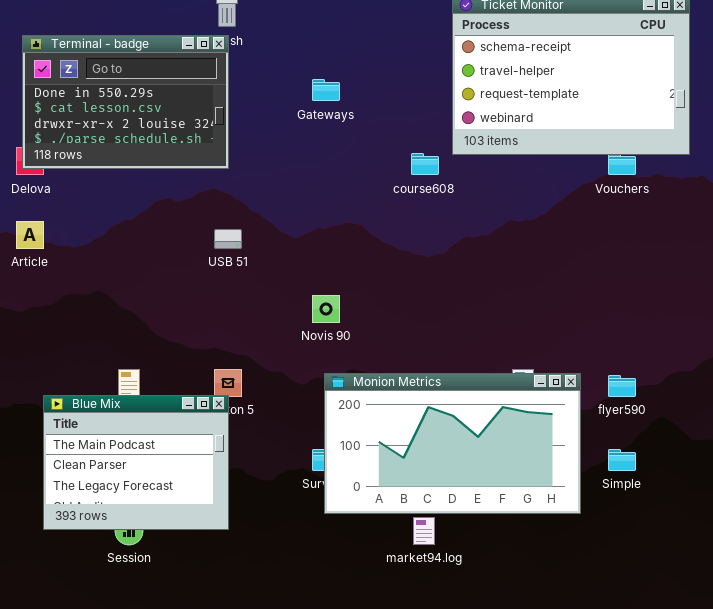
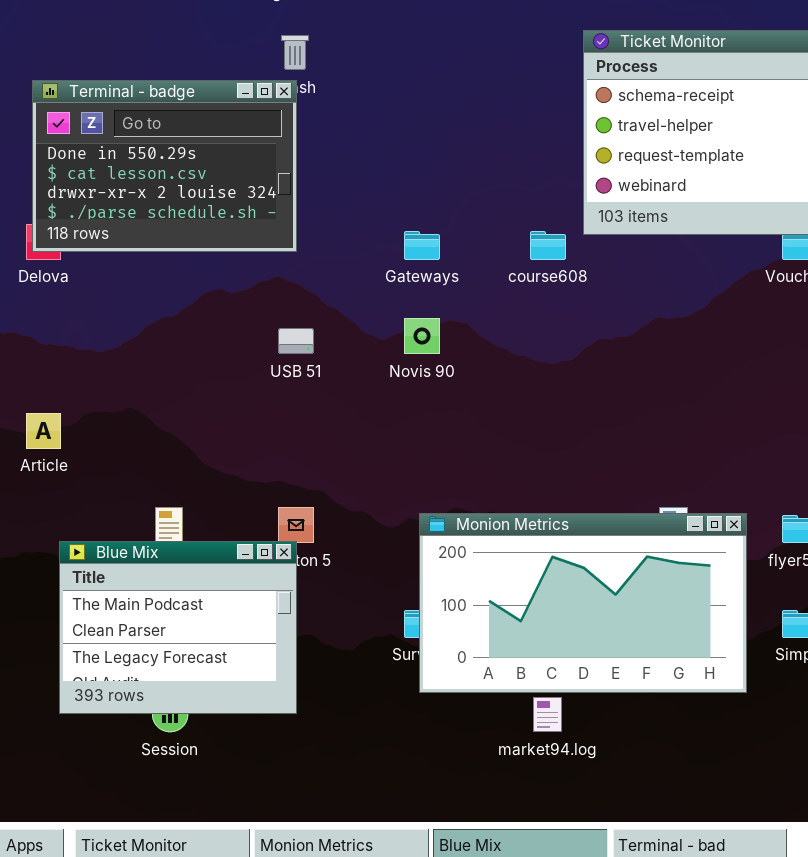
Gateways: [312,79,340,101] -> [404,231,440,260], moved
Article: [16,221,44,249] -> [26,413,61,449], moved
Novis 90: [312,295,340,323] -> [404,318,440,354], moved

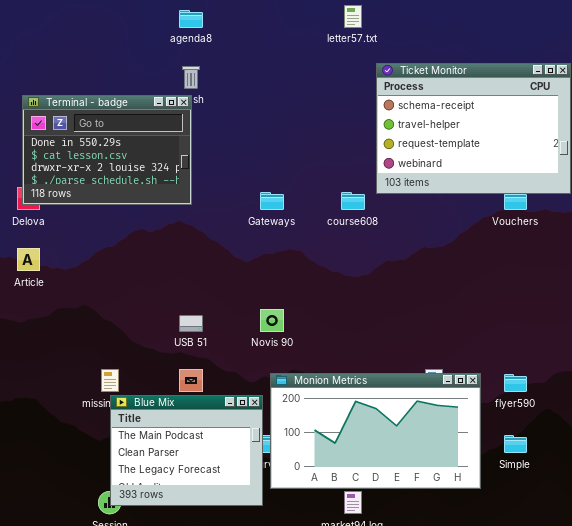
Novis 90: [404,318,440,354] -> [260,309,284,332], moved
USB 51: [278,328,314,354] -> [179,315,203,332], moved
Article: [26,413,61,449] -> [17,248,40,271], moved
Blue Mix: [59,541,297,714] -> [110,395,263,506], moved

